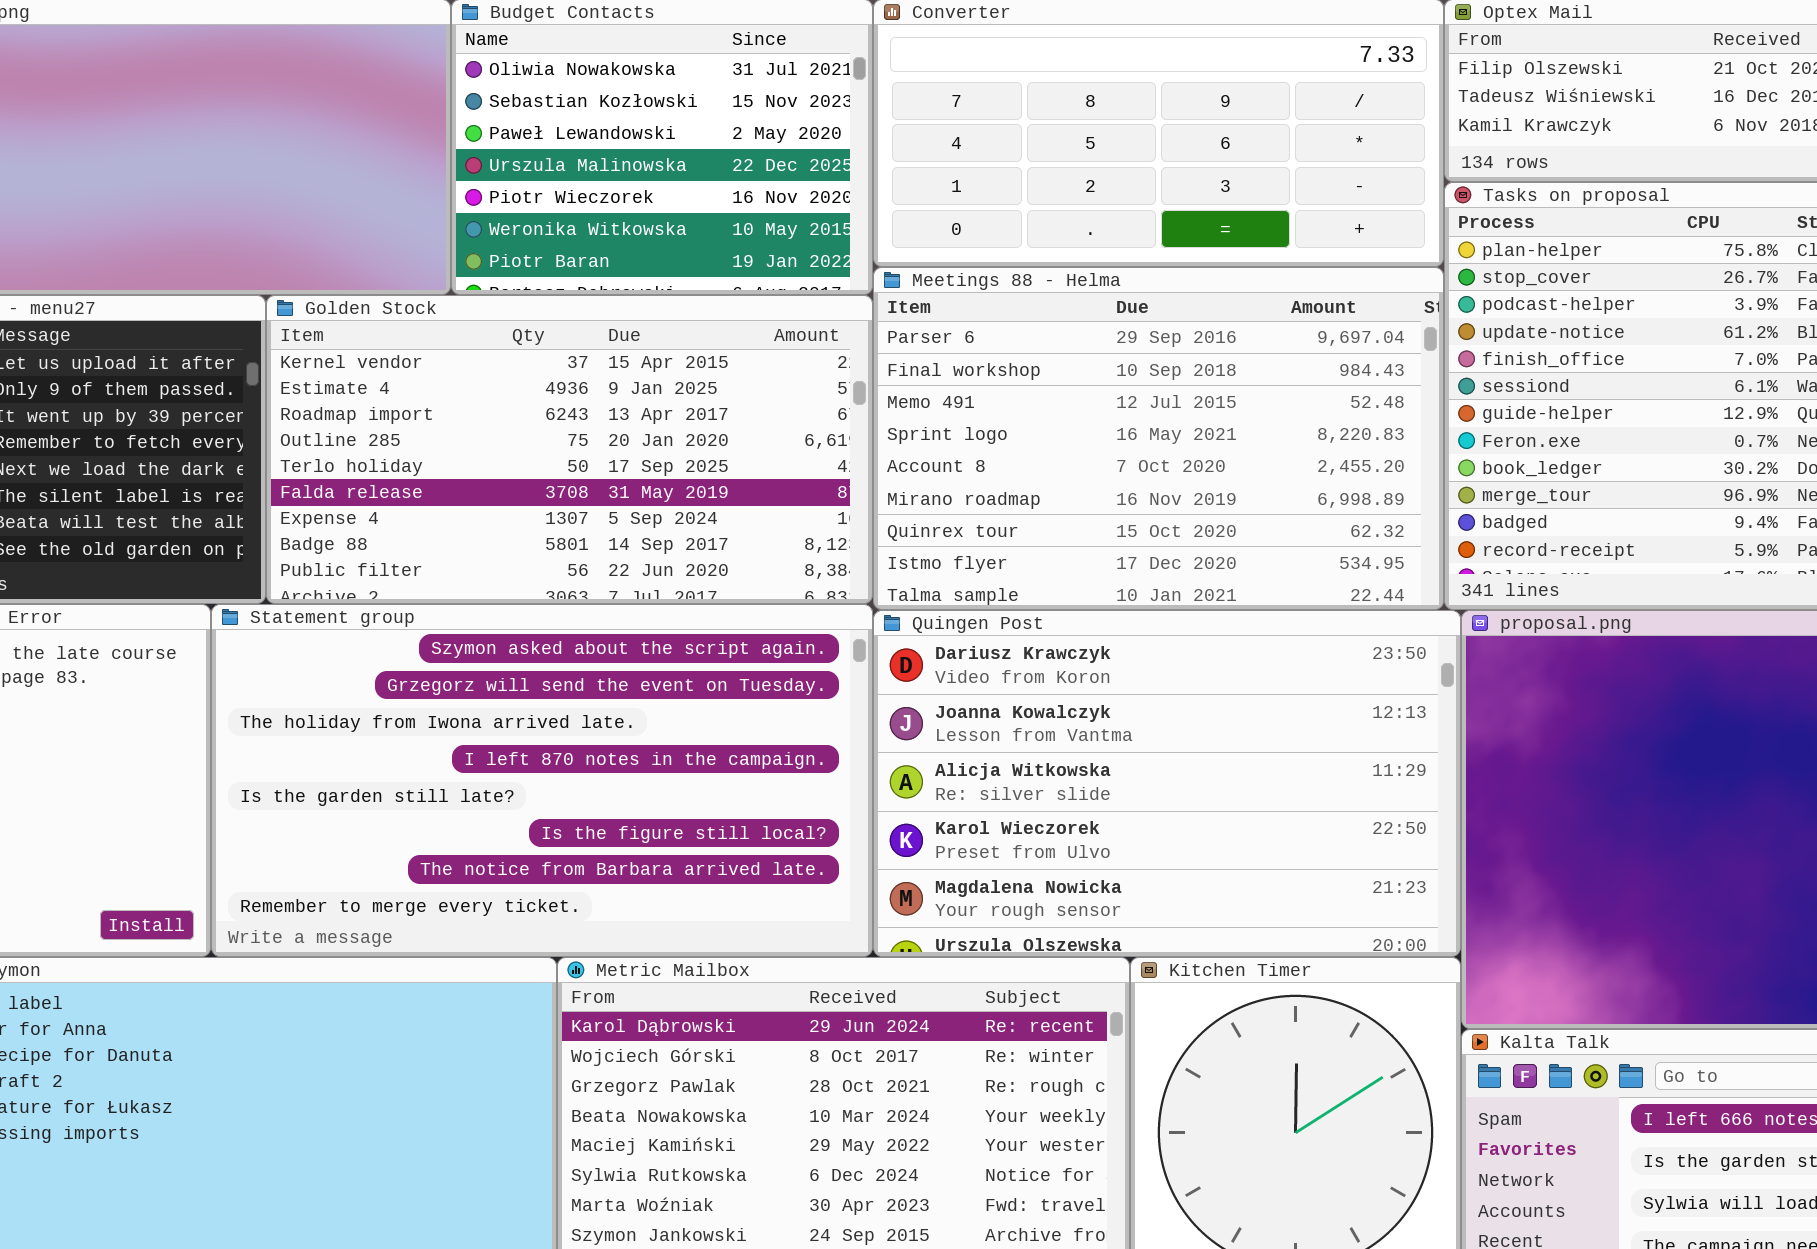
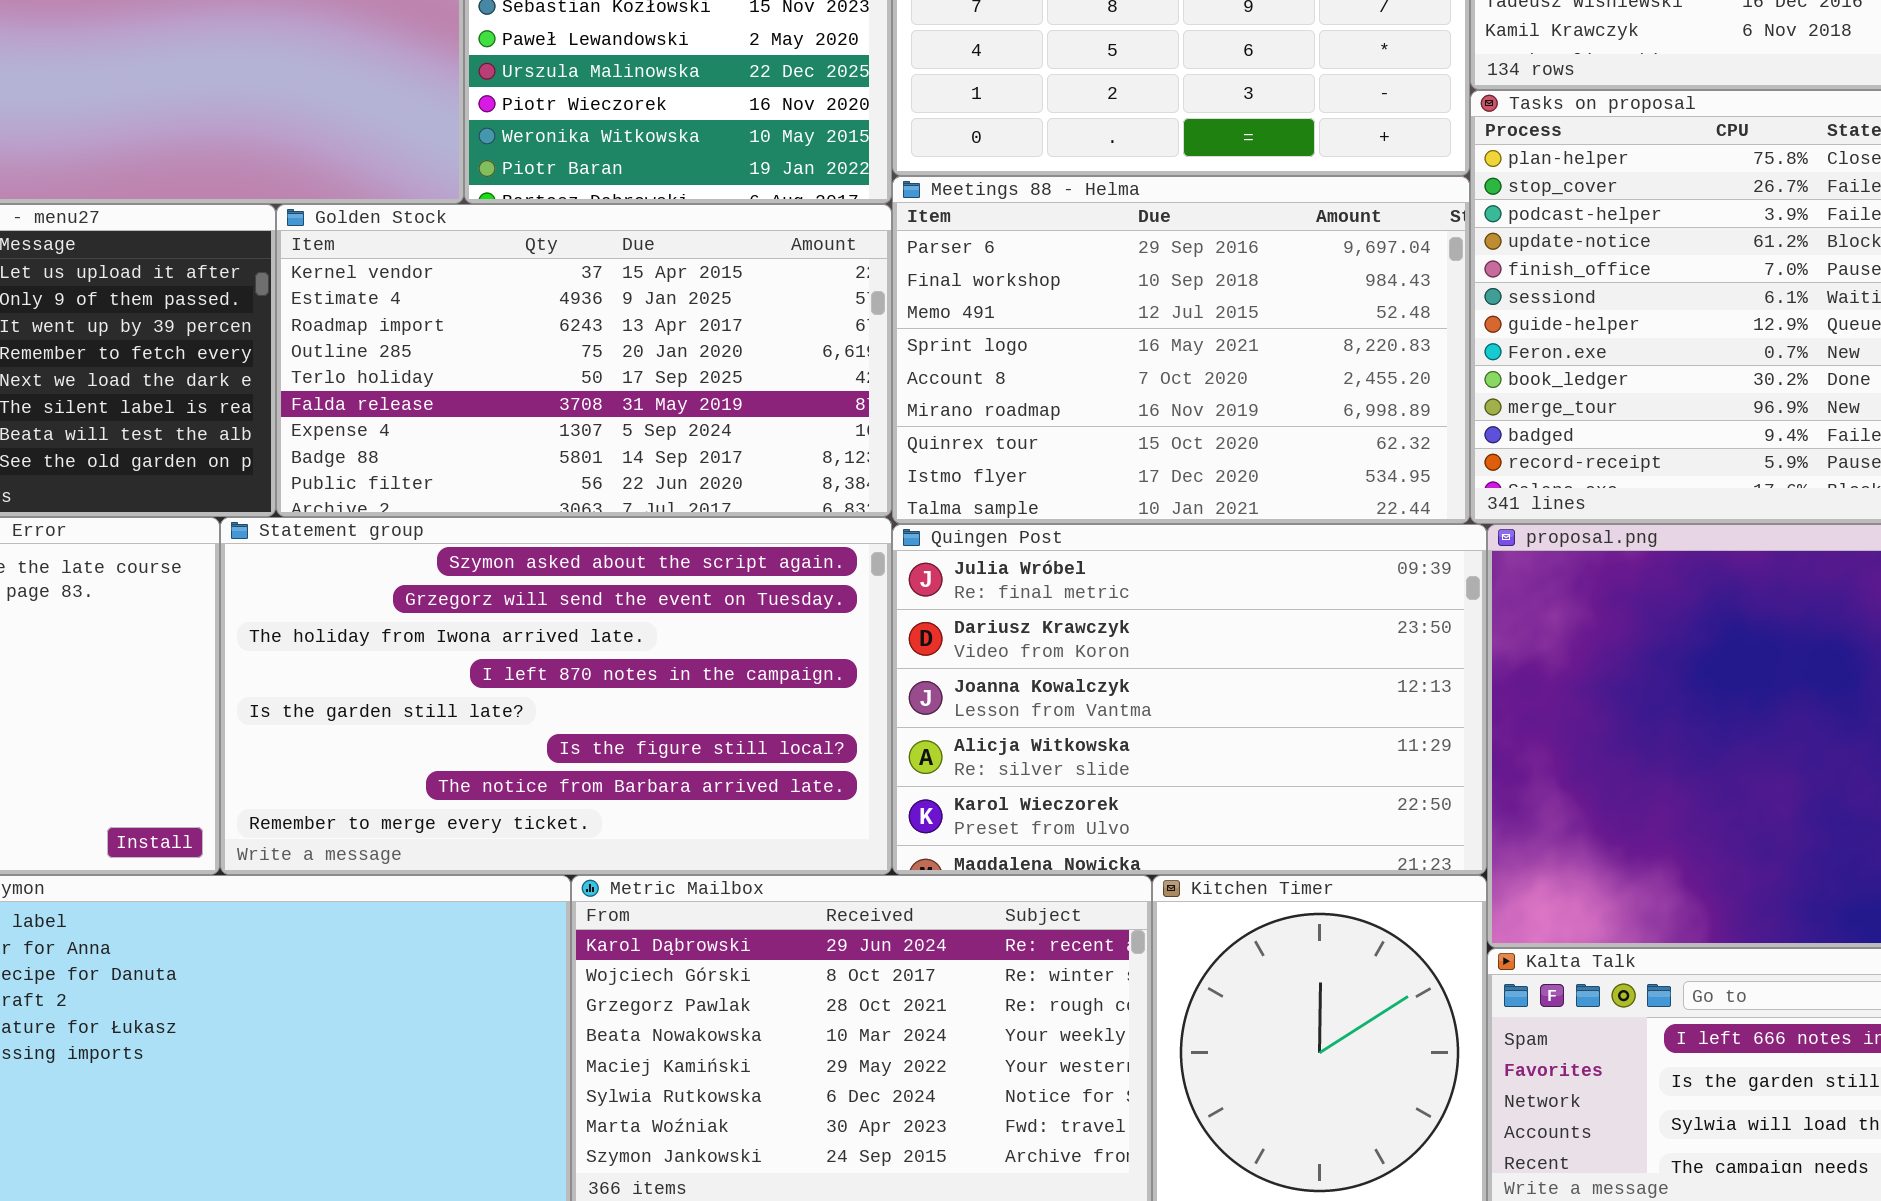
Quingen Post: [873,610,1461,957] -> [892,524,1487,875], scrolled up 1 row

